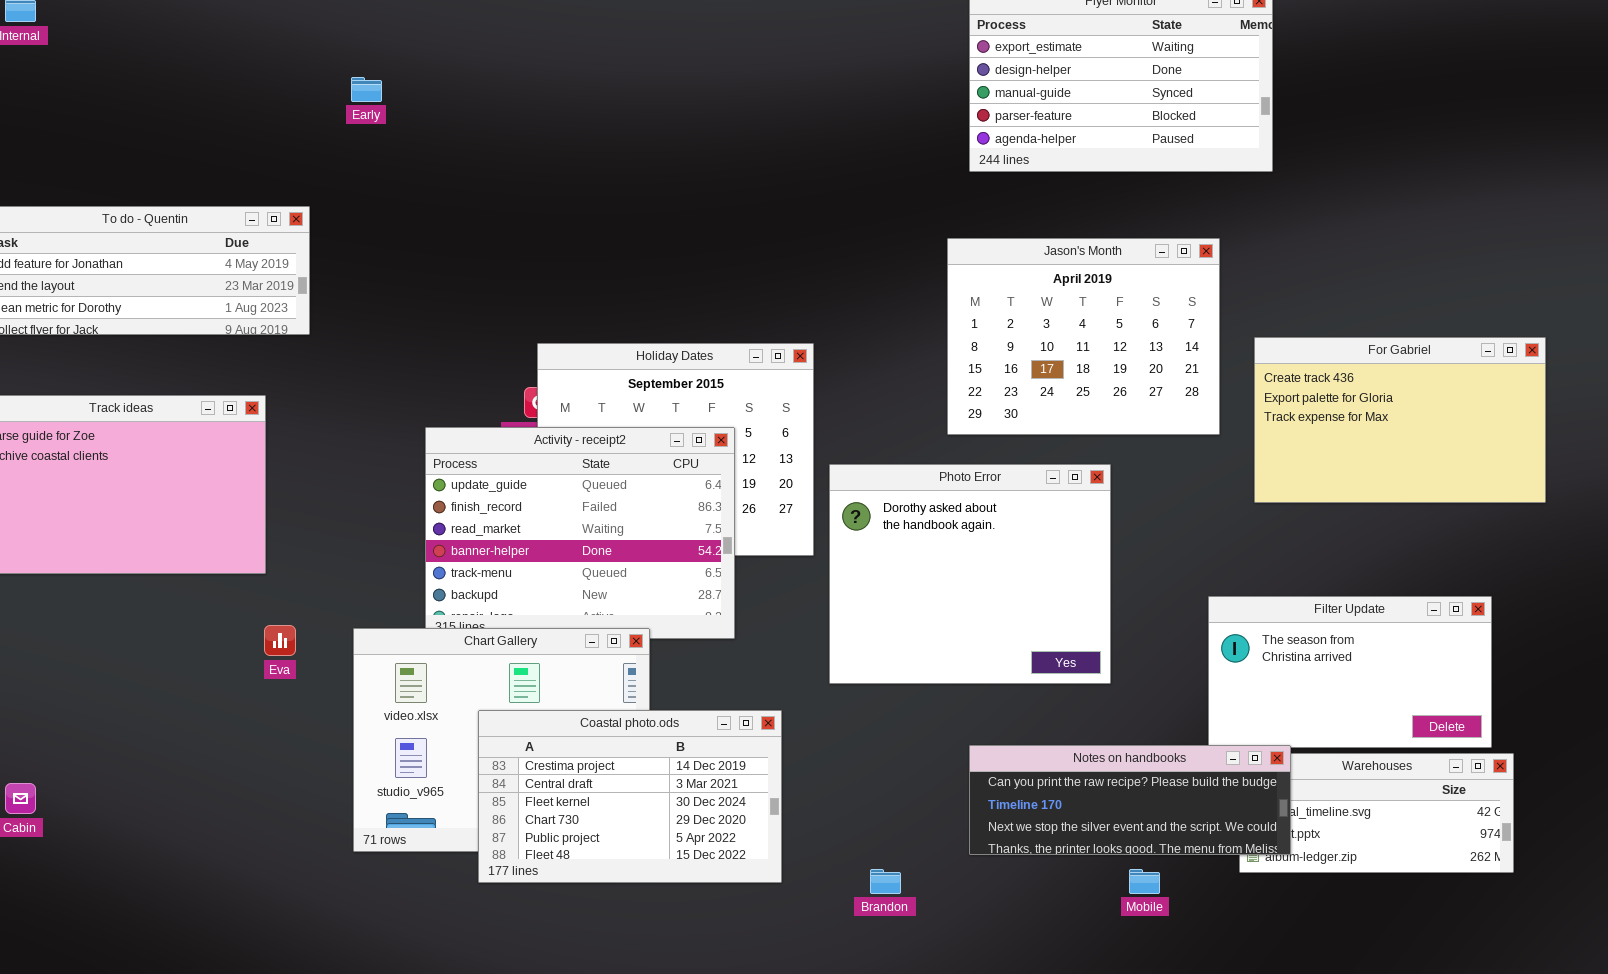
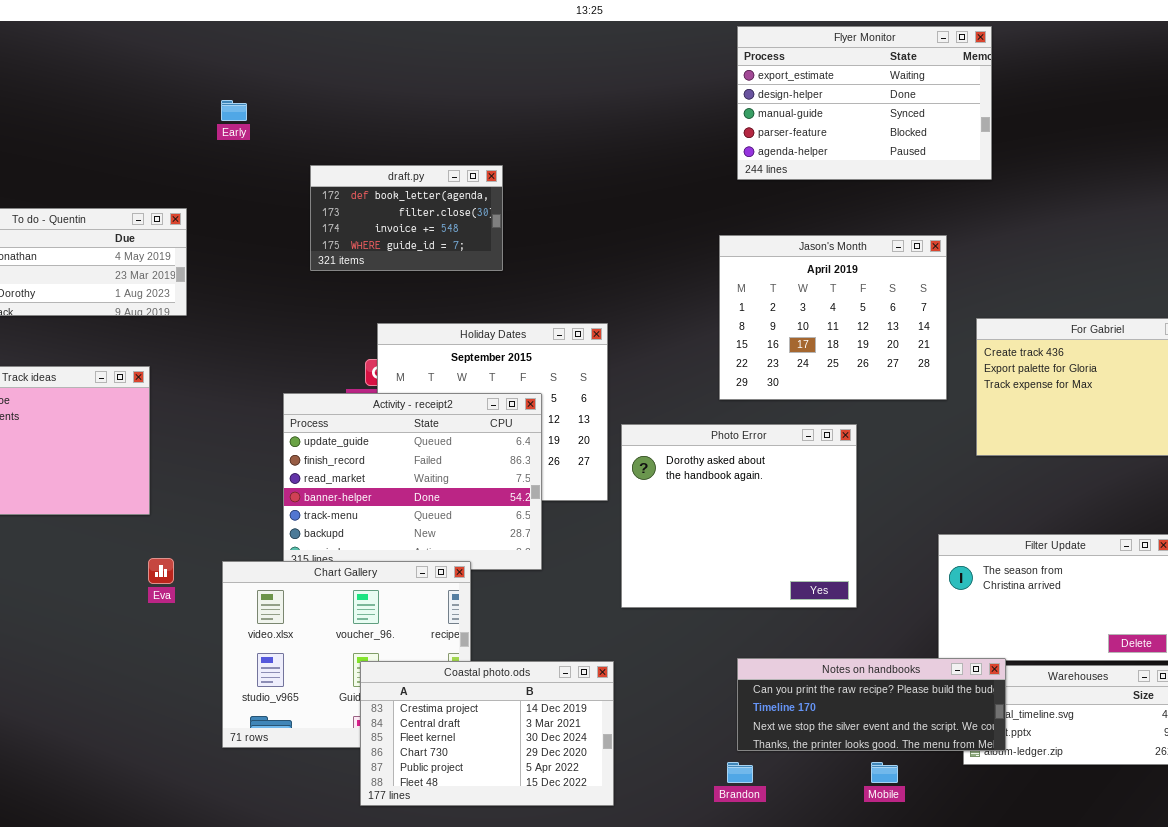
draft.py: none -> [310,165,503,271], opened
Coastal photo.ods: [478,710,782,883] -> [360,661,614,806], moved
Brandon: [870,869,901,894] -> [727,762,753,783], moved

